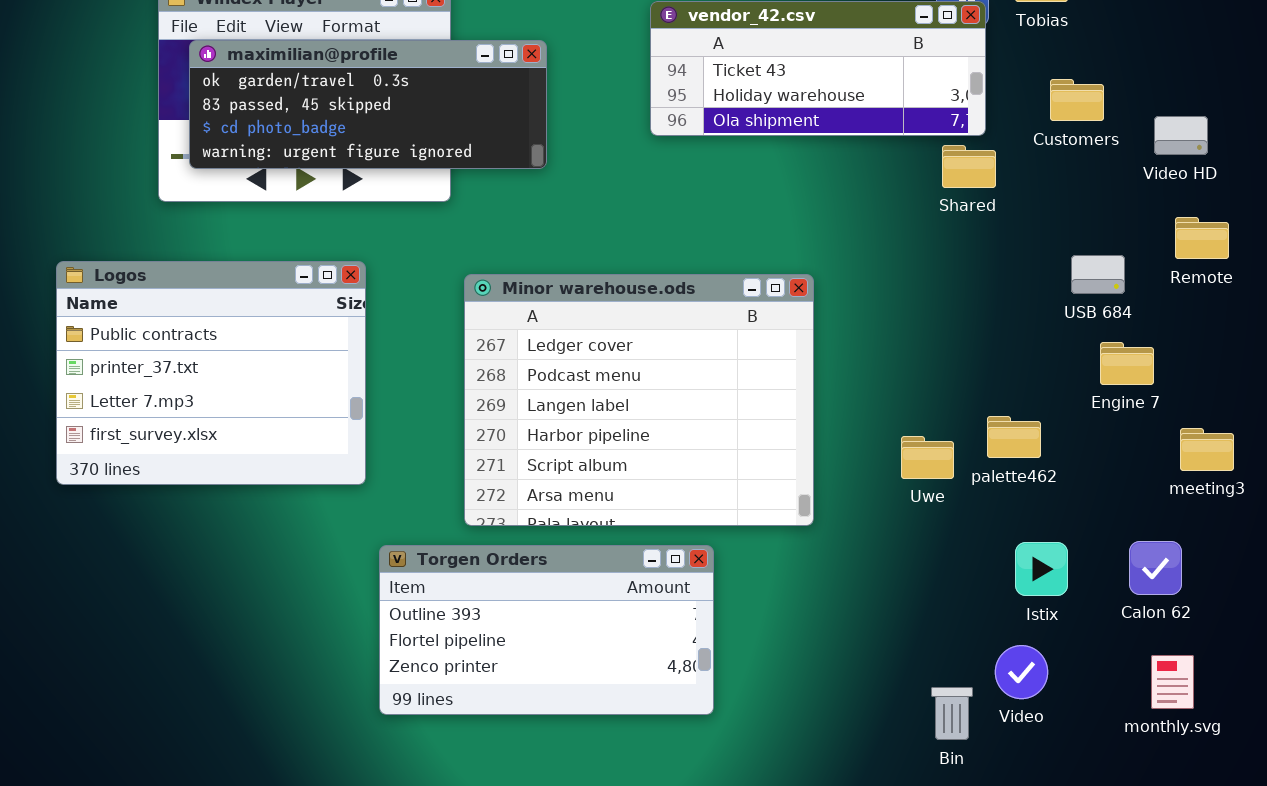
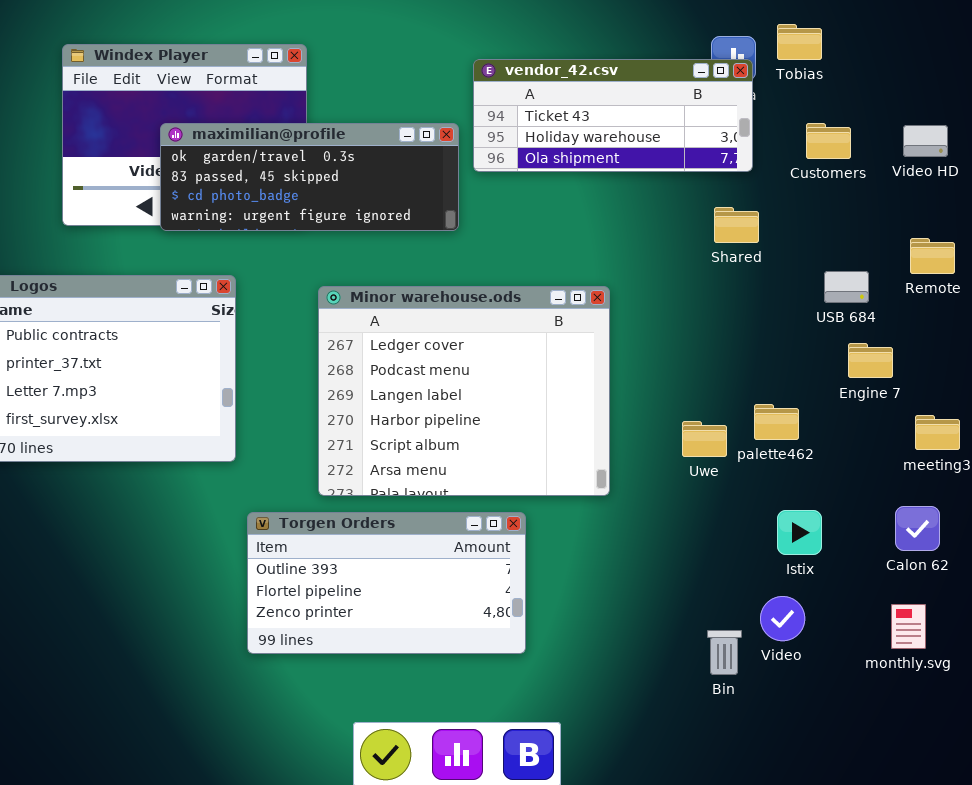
maximilian@profile: [189,40,547,169] -> [160,123,459,231], moved
Video HD: [1154,116,1208,155] -> [903,125,948,157], moved
Shared: [942,145,996,188] -> [714,207,759,243], moved
Calon 62: [1129,541,1182,595] -> [895,506,940,551], moved

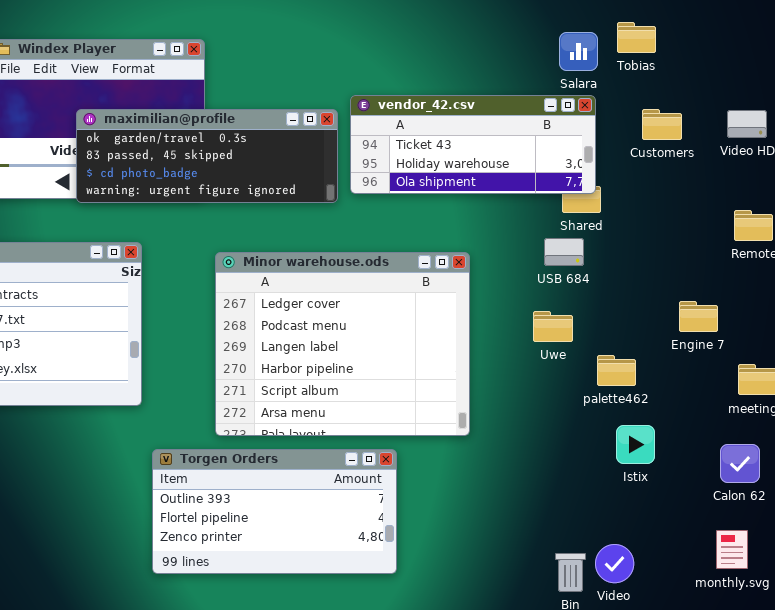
vendor_42.csv: [473,59,753,172] -> [350,95,596,194], moved
USB 684: [824,271,869,303] -> [544,238,584,266], moved
Uwe: [682,421,727,457] -> [533,311,573,342], moved
Istix: [777,510,822,555] -> [616,425,655,464], moved
Video: [760,596,805,641] -> [595,544,634,583], moved

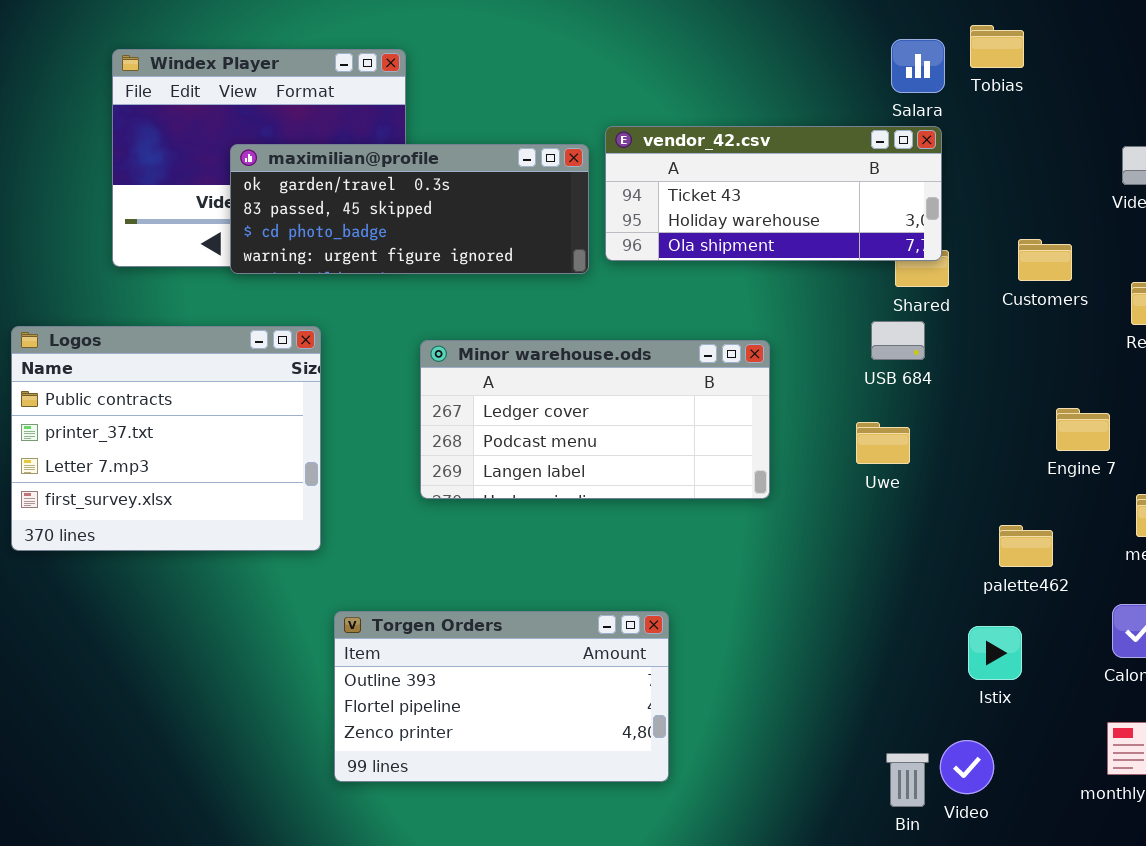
Customers: [642,109,682,140] -> [1018,239,1072,281], moved
Minor warehouse.ods: [215,252,470,436] -> [420,340,770,499], resized
palette462: [597,355,636,386] -> [999,525,1053,567], moved
Istix: [616,425,655,464] -> [968,626,1022,680], moved

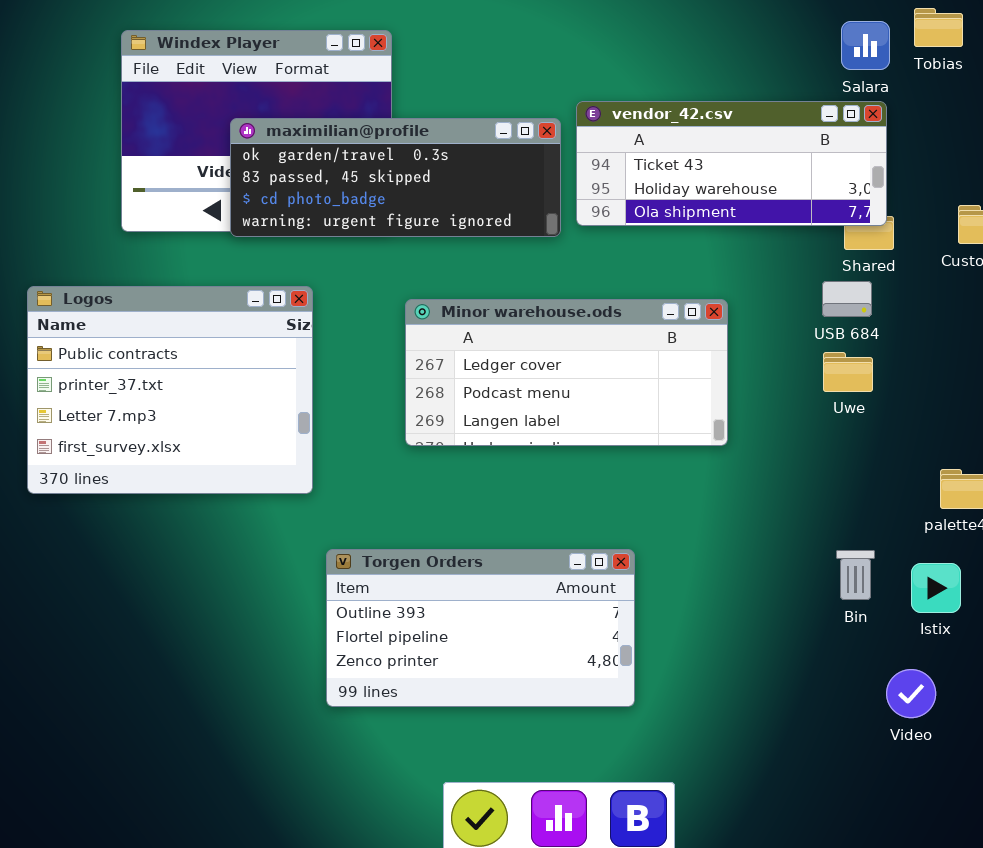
Uwe: [856,422,910,464] -> [823,352,873,392], moved
Bin: [886,753,929,807] -> [836,550,875,600], moved

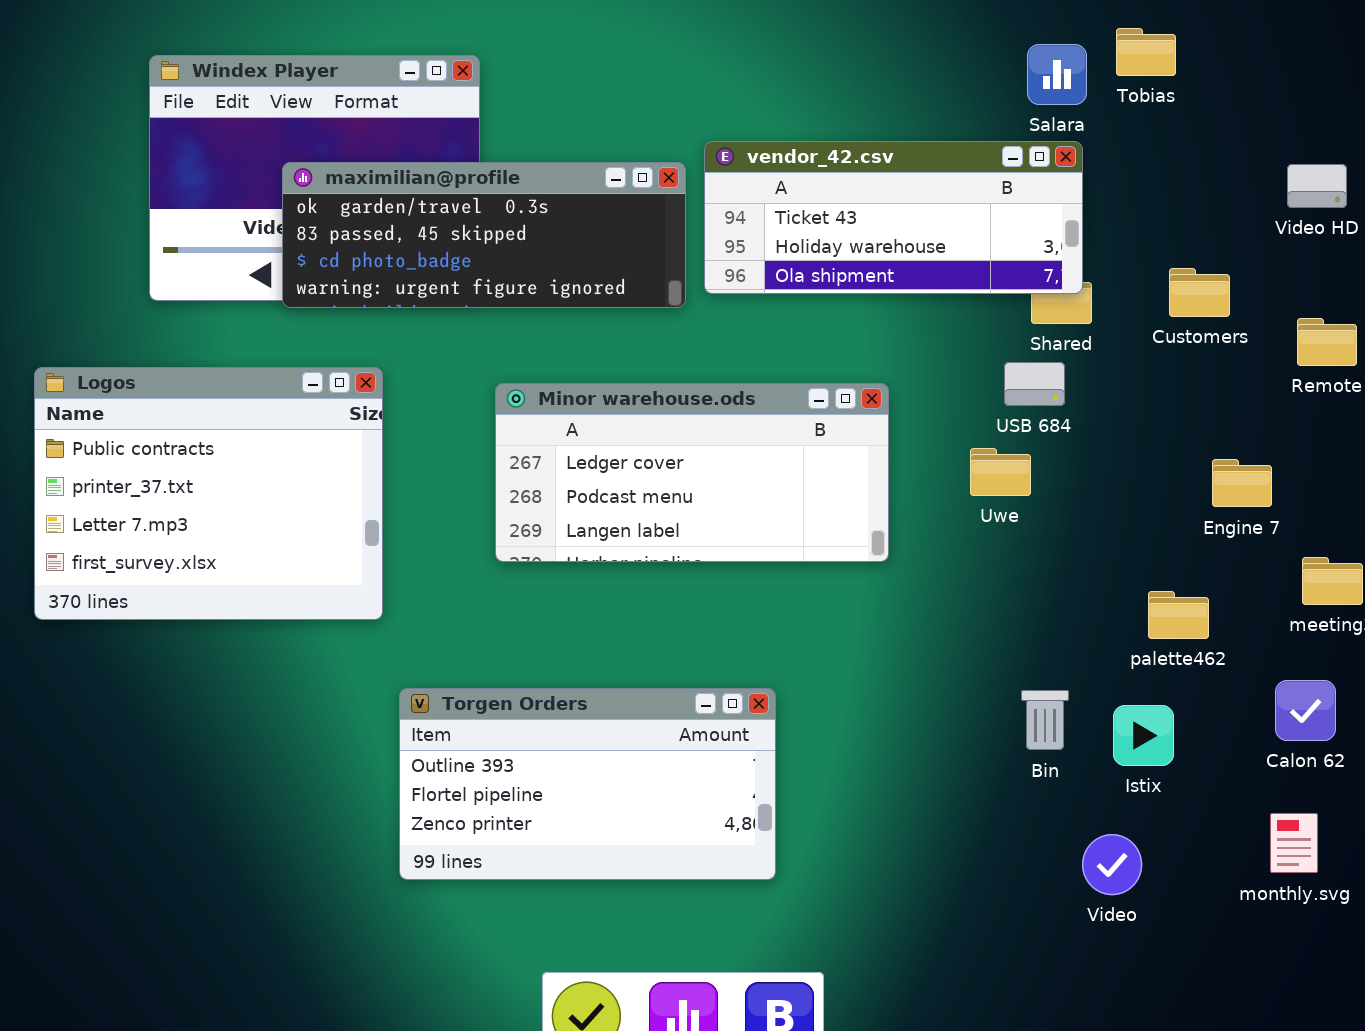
Uwe: [823,352,873,392] -> [970,448,1031,496], moved

